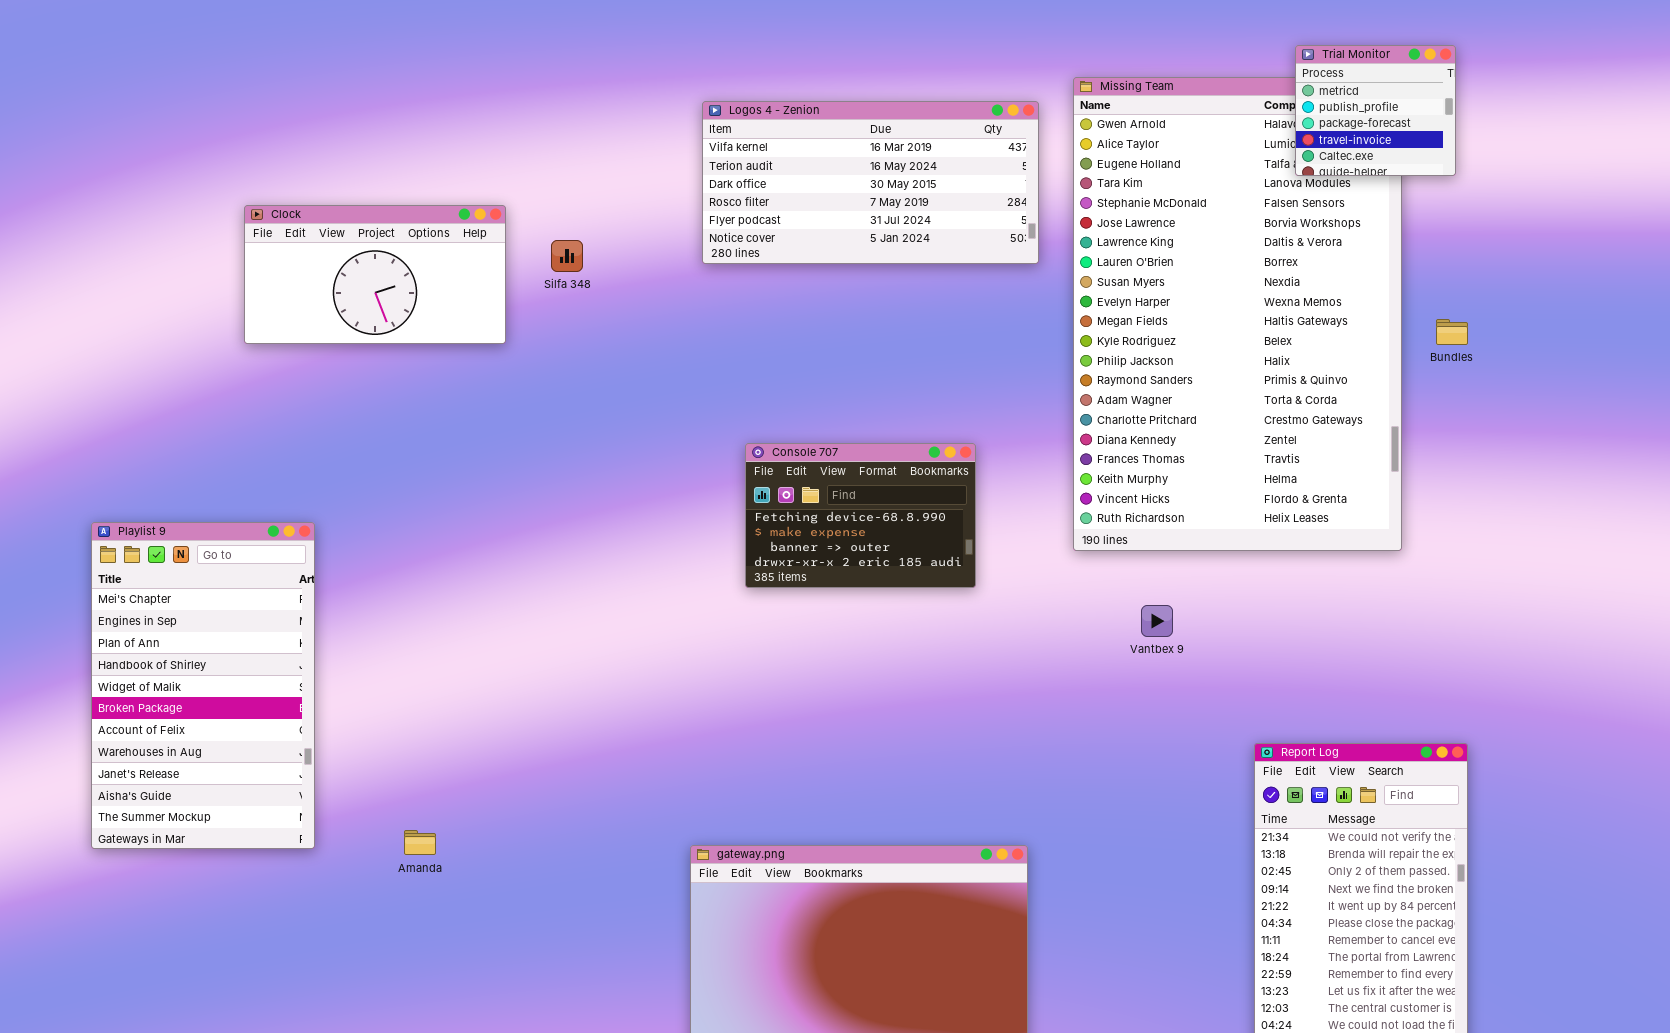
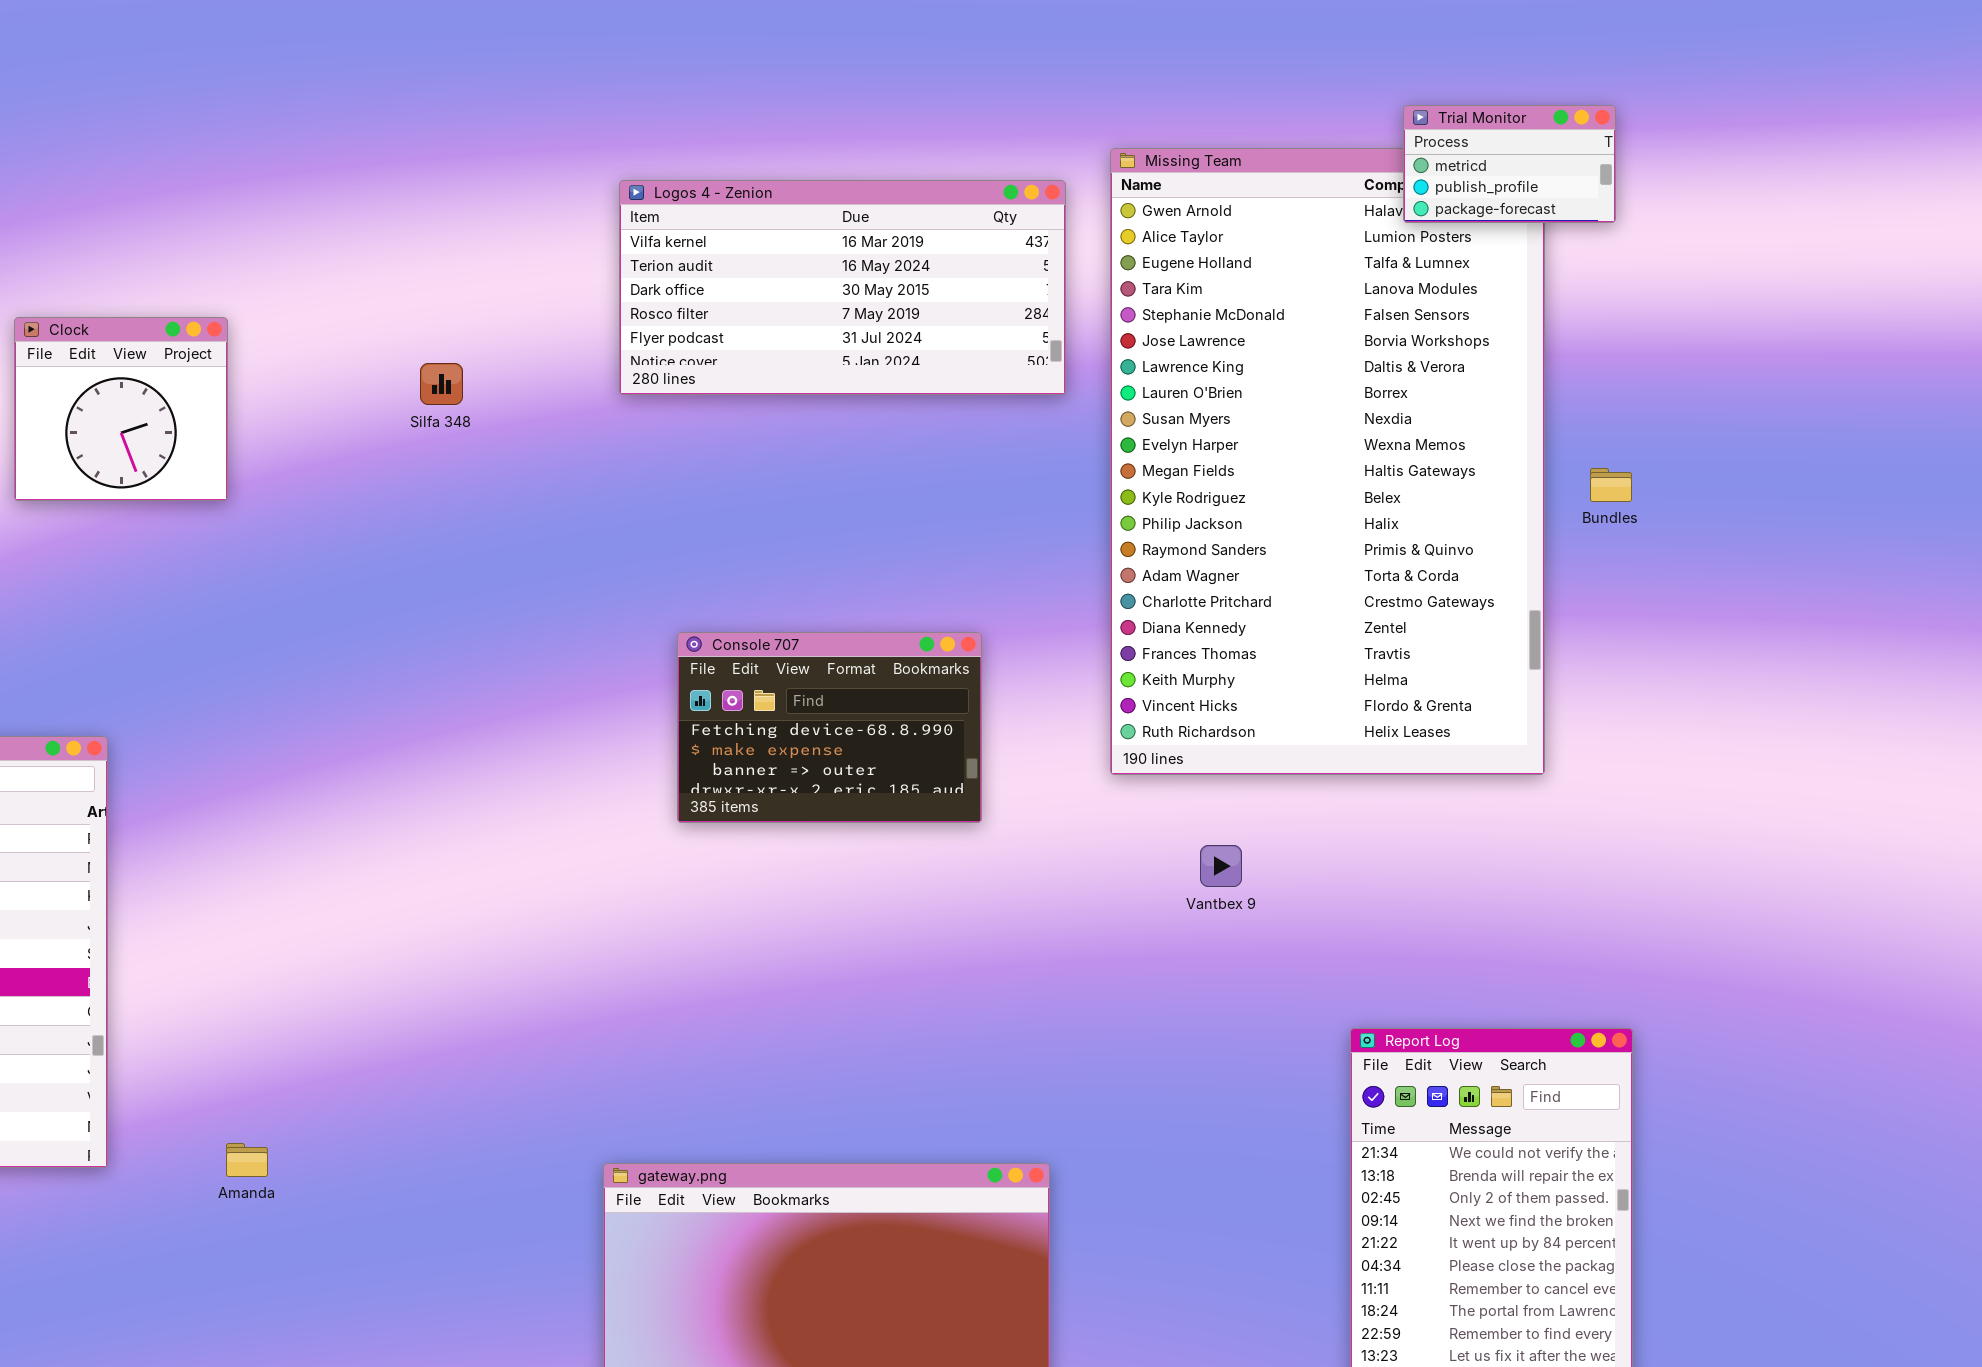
Trial Monitor: [1295,45,1456,176] -> [1403,105,1616,223], resized
Clock: [244,205,506,344] -> [14,317,228,501], resized

